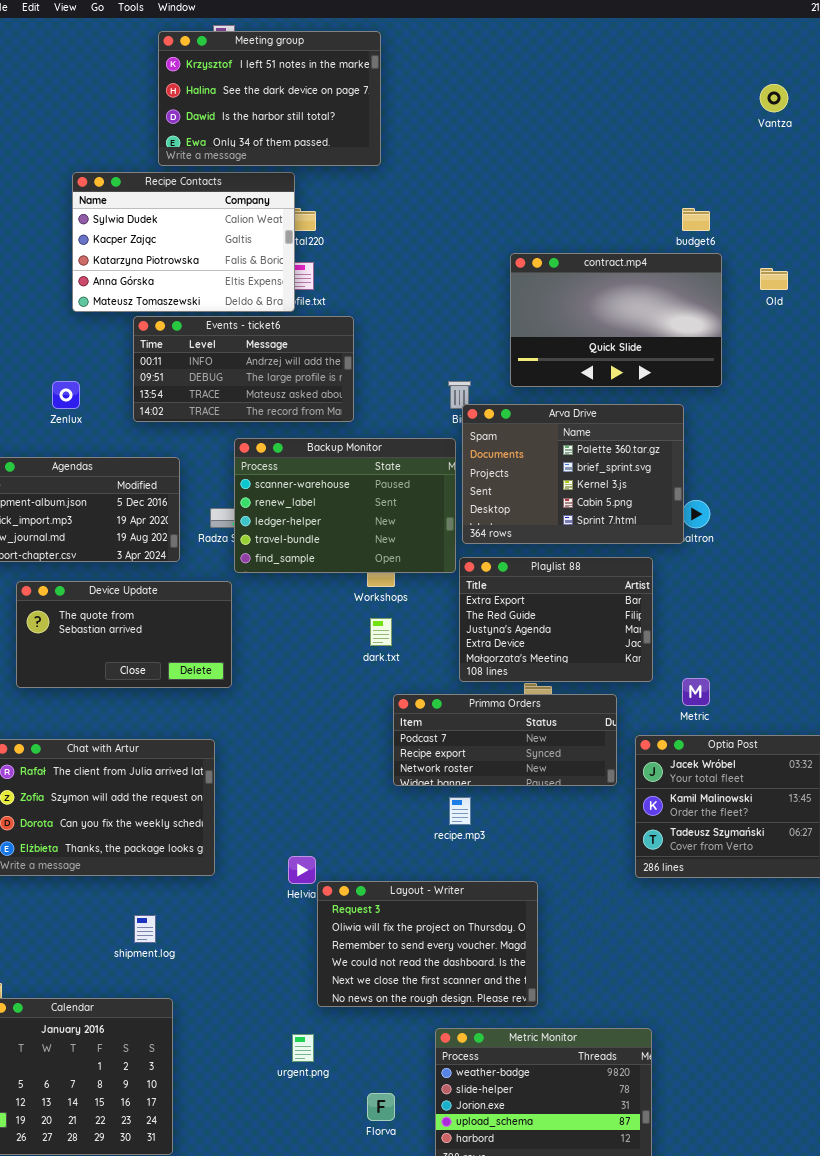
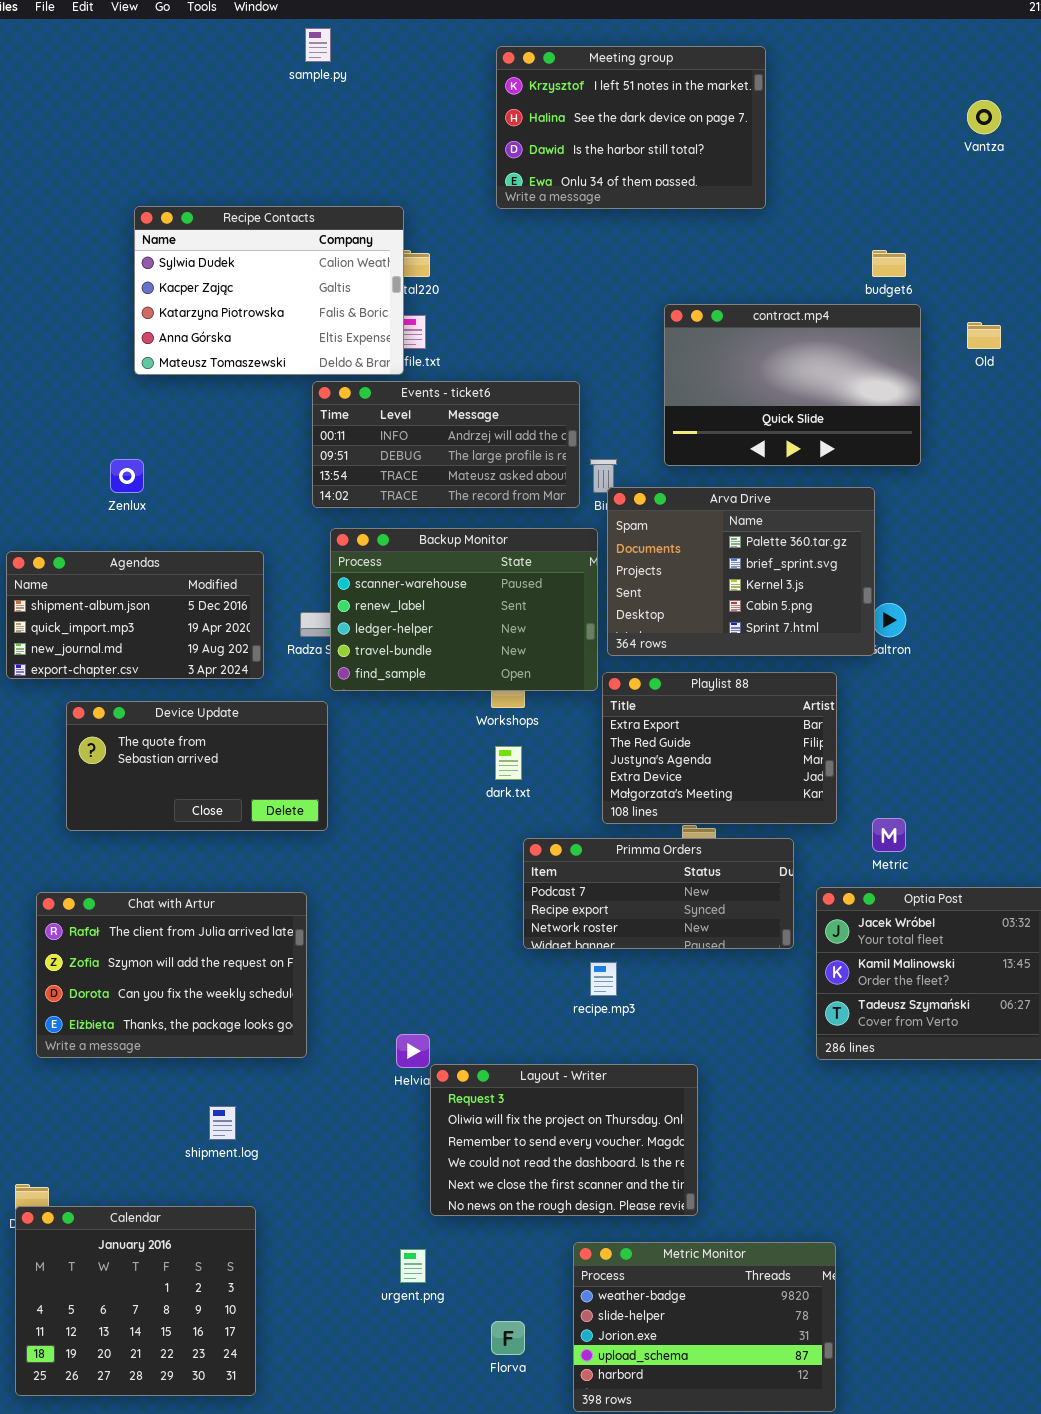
Meeting group: [158,31,381,166] -> [496,46,766,209], moved
Events - ticket6: [133,316,354,422] -> [312,381,580,508], moved

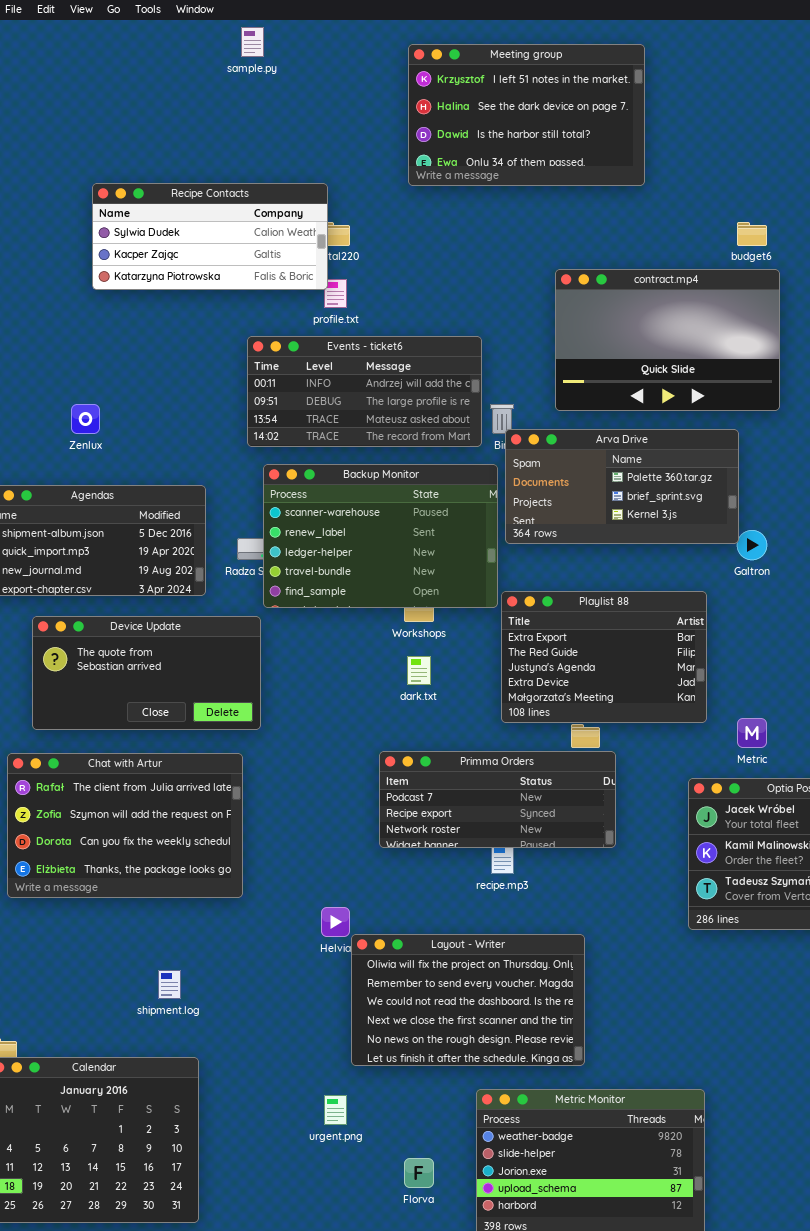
Recipe Contacts: [134,206,404,375] -> [92,183,328,290], resized
Arva Drive: [607,487,875,656] -> [505,429,739,544], resized
Primma Orders: [523,838,794,949] -> [379,751,616,848], moved
Chat with Artur: [36,892,307,1058] -> [7,753,243,898], moved
Layout - Writer: [430,1064,698,1216] -> [351,934,585,1066], scrolled down 1 row

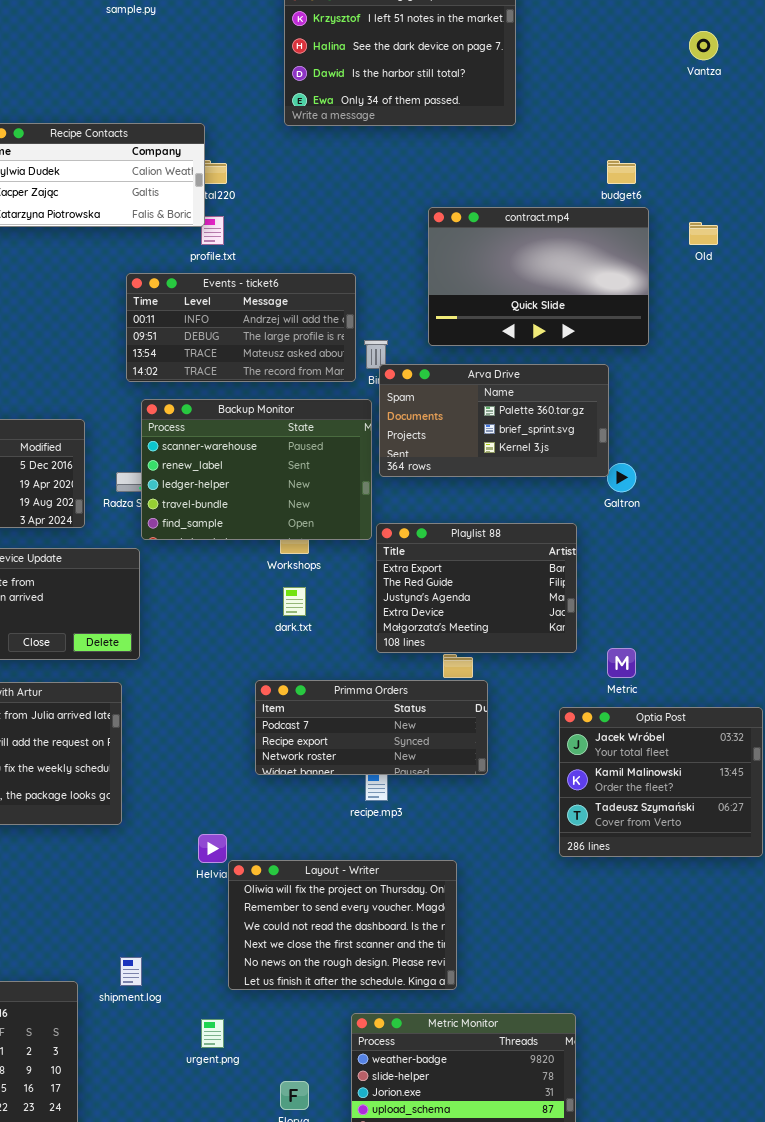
shipment.log: [158,970,181,999] -> [120,957,142,986], moved

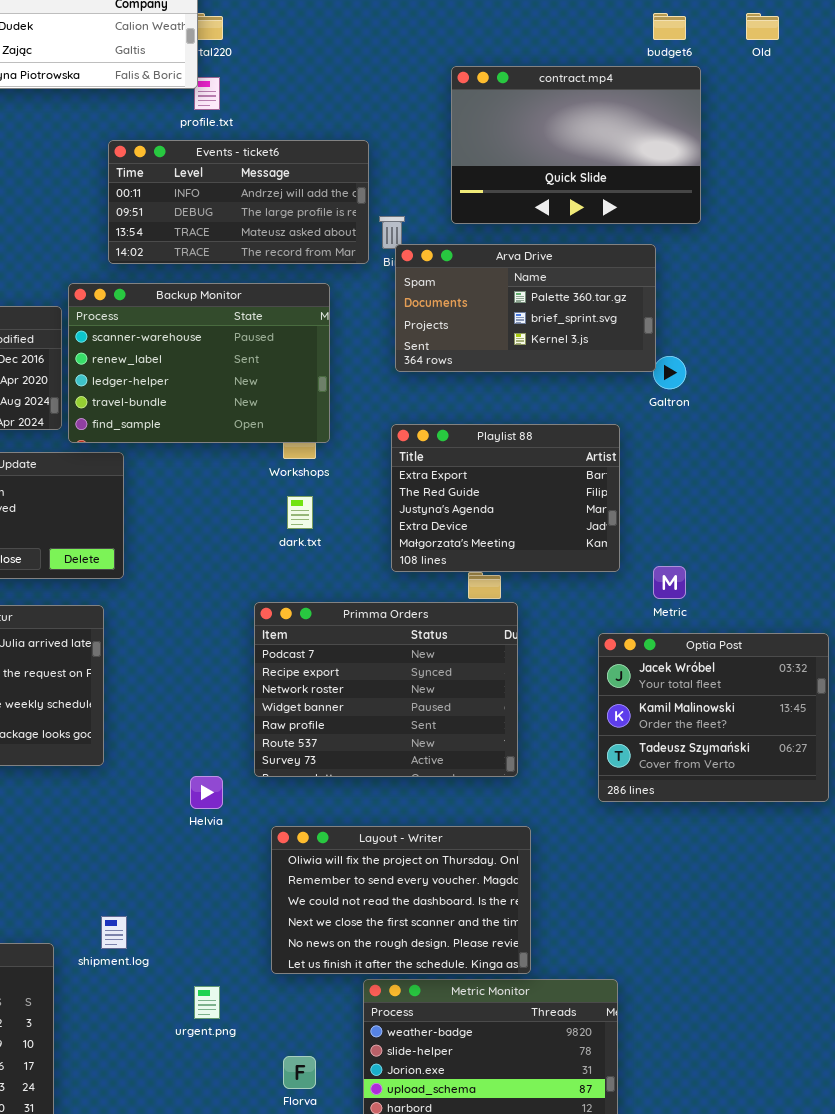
Old: [689,222,718,245] -> [746,13,779,40], moved
Backup Monitor: [141,399,372,540] -> [68,283,330,443], moved
Primma Orders: [255,680,488,775] -> [254,602,518,777], resized
Layout - Writer: [228,860,457,990] -> [271,826,531,974], moved

